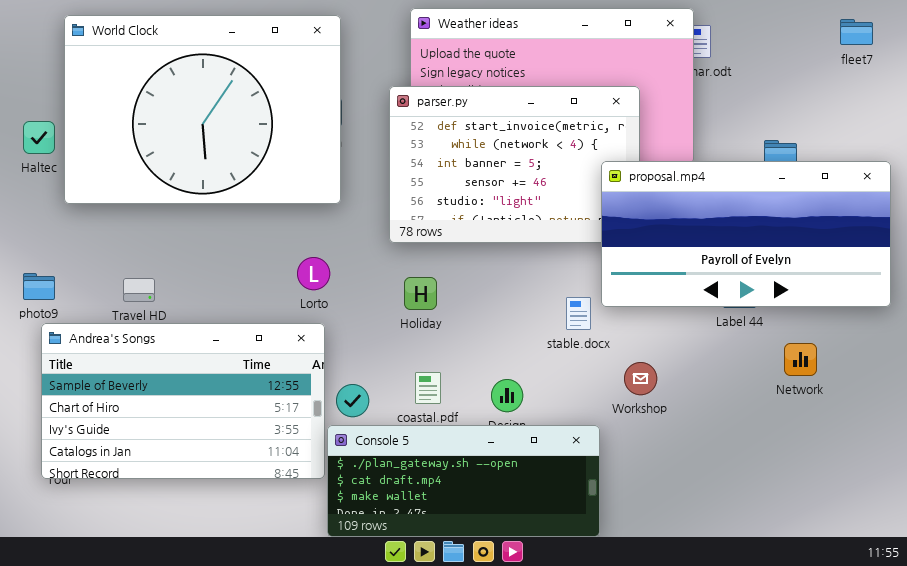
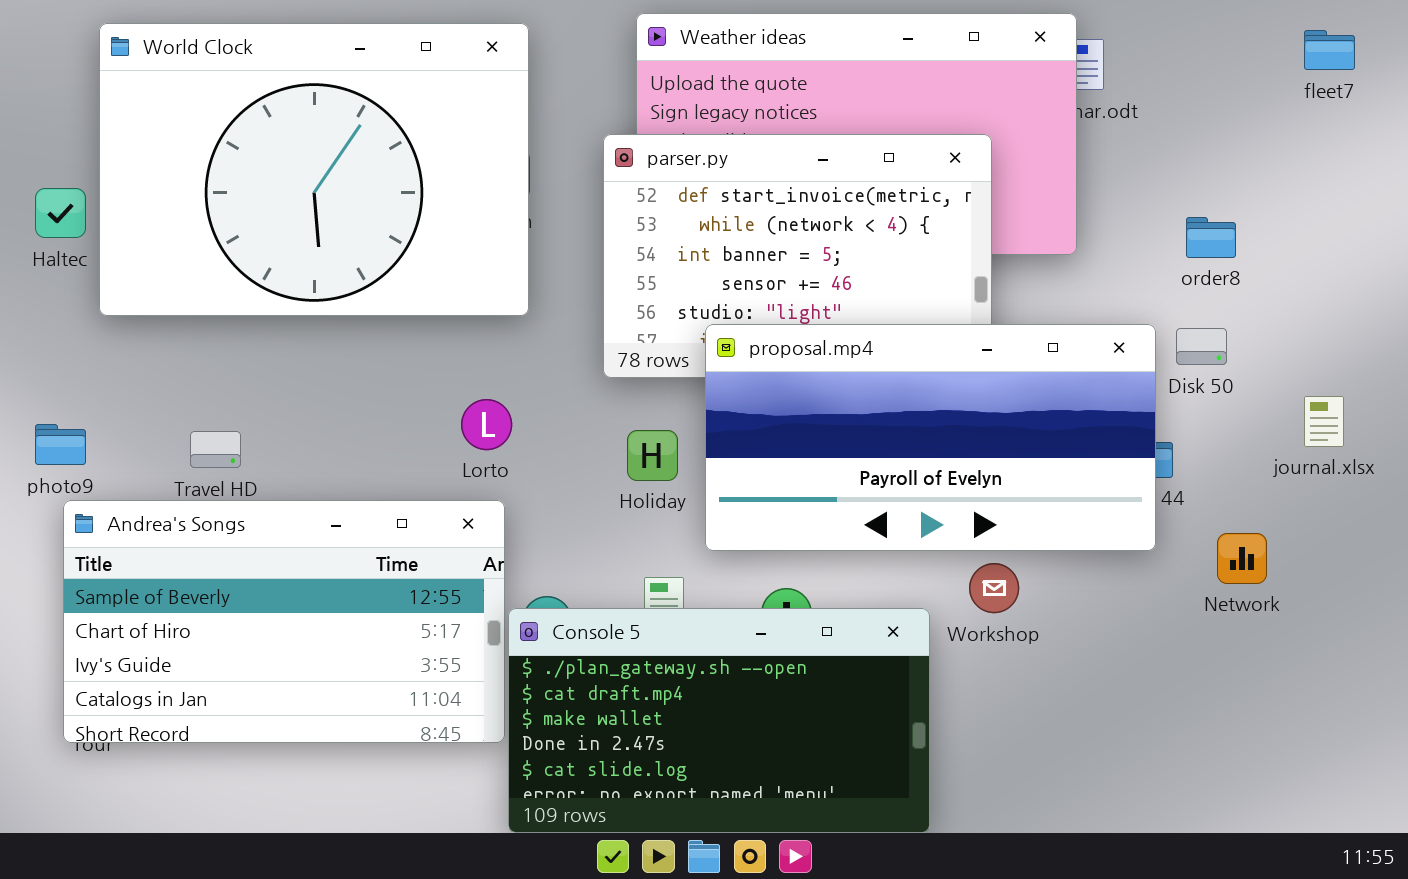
proposal.mp4: [601,161,891,307] -> [705,324,1156,551], moved
Console 5: [327,425,600,537] -> [508,608,930,833], resized

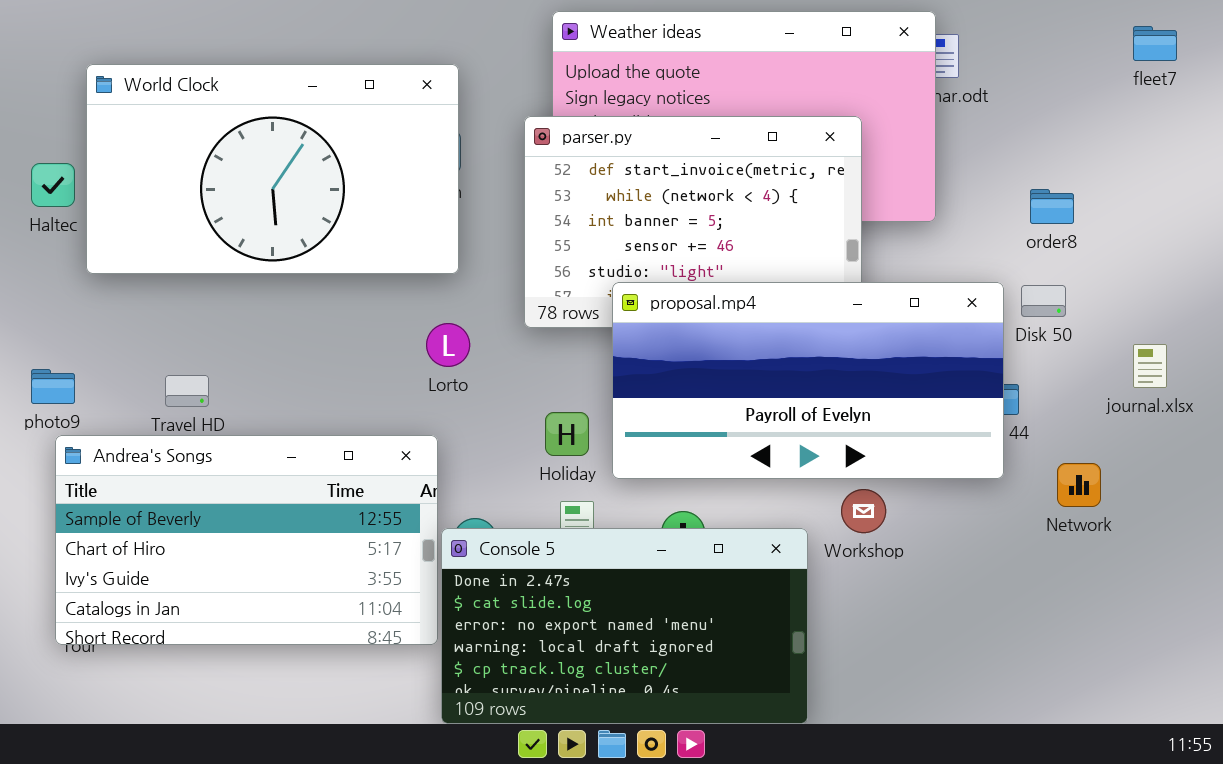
World Clock: [99,23,529,316] -> [86,64,459,274], resized
Lorto: [461,399,512,450] -> [426,323,470,367], moved
Holiday: [627,430,678,481] -> [545,412,589,456], moved
Console 5: [508,608,930,833] -> [441,528,808,724], scrolled down 3 rows

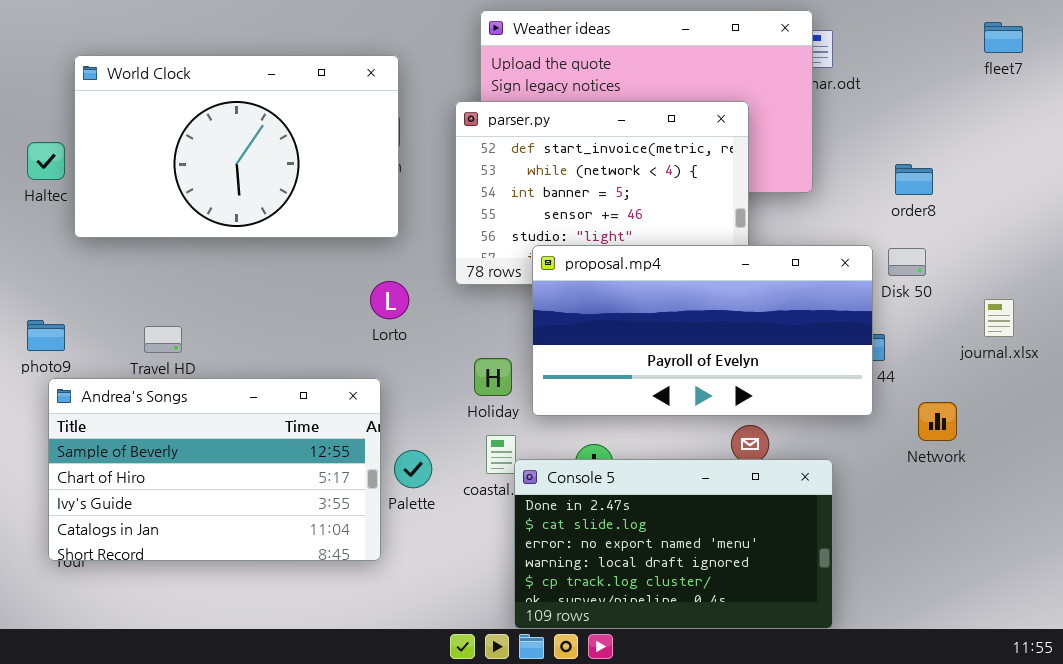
Console 5: [441,528,808,724] -> [514,459,833,629], moved

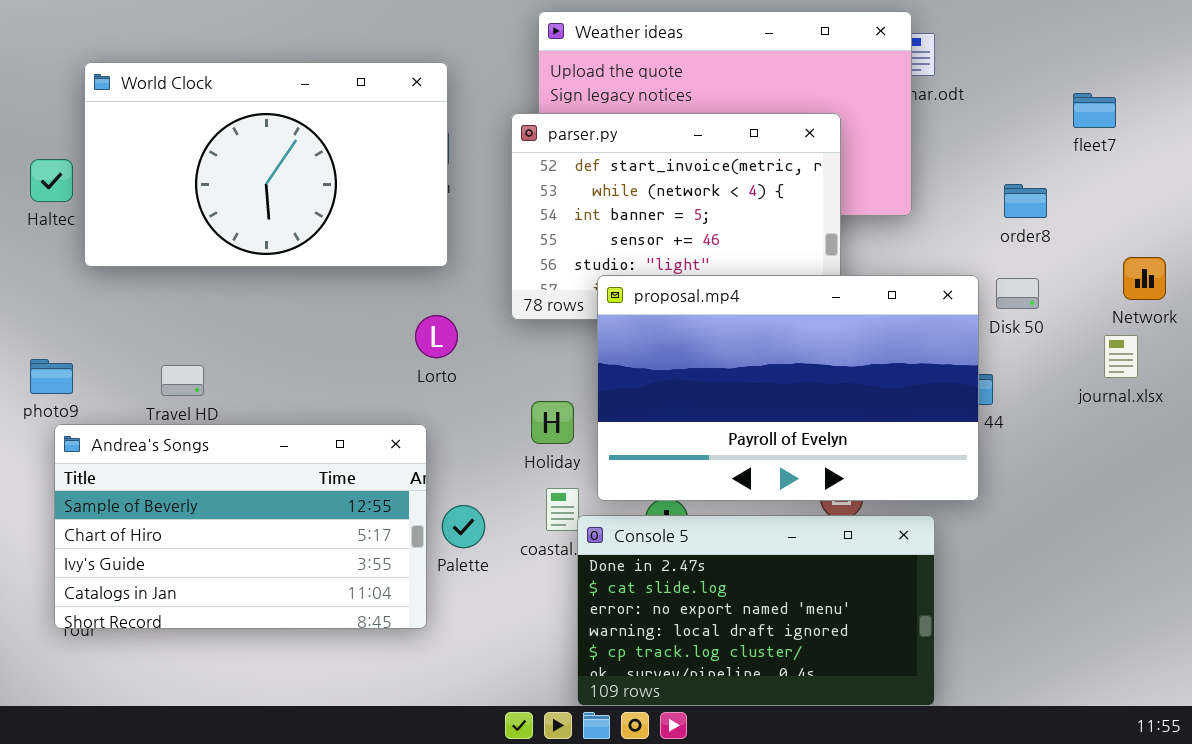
fleet7: [984,22,1023,53] -> [1073,93,1116,128], moved
proposal.mp4: [532,245,873,416] -> [597,275,979,501], resized
Network: [918,402,957,441] -> [1123,257,1166,300], moved

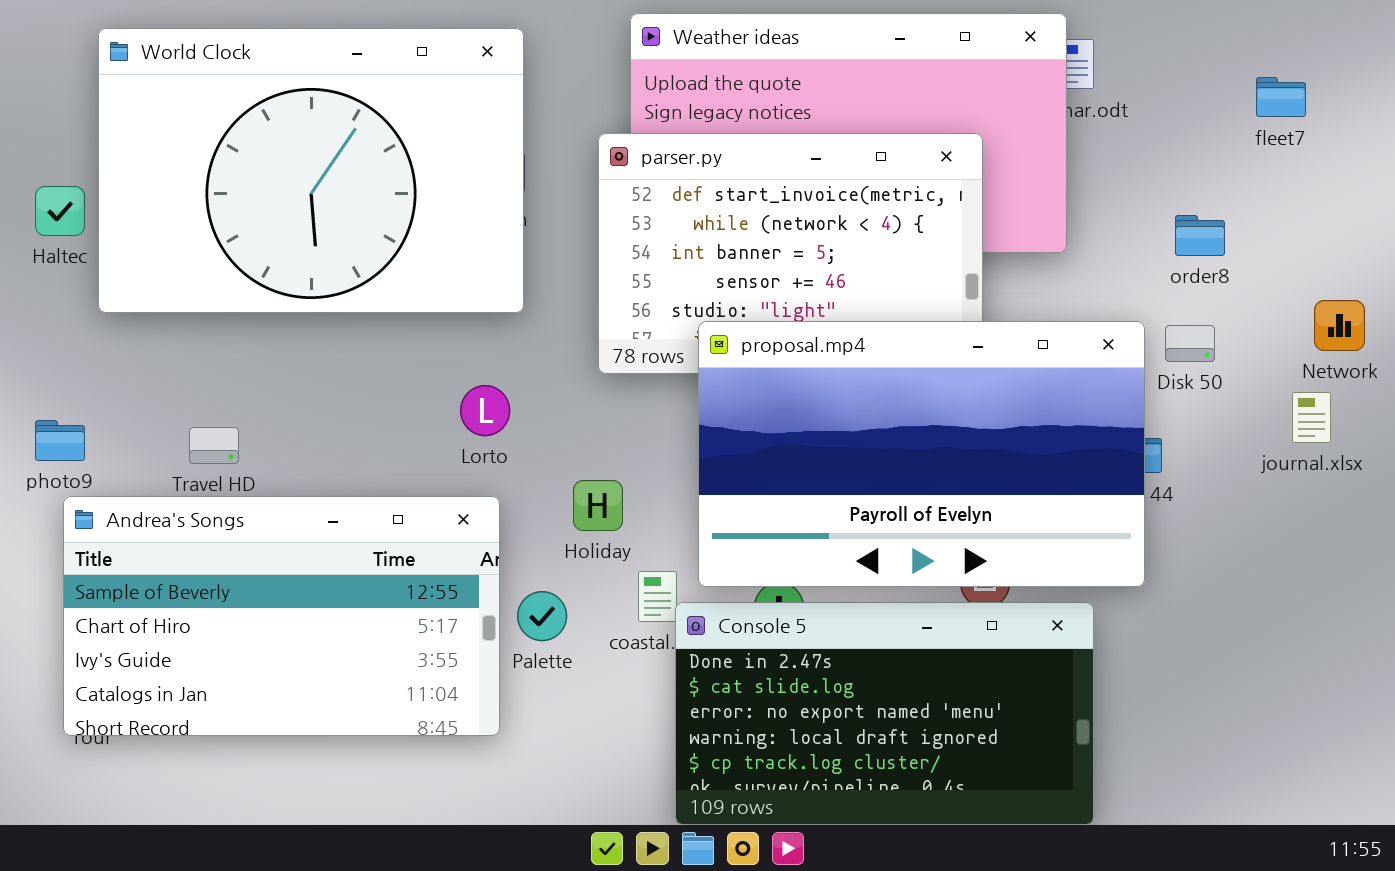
World Clock: [84,62,448,267] -> [98,28,524,313], resized
fleet7: [1073,93,1116,128] -> [1256,77,1306,117], moved
Lorto: [415,315,458,358] -> [460,385,510,436], moved
Holiday: [531,401,574,444] -> [573,480,623,531], moved

